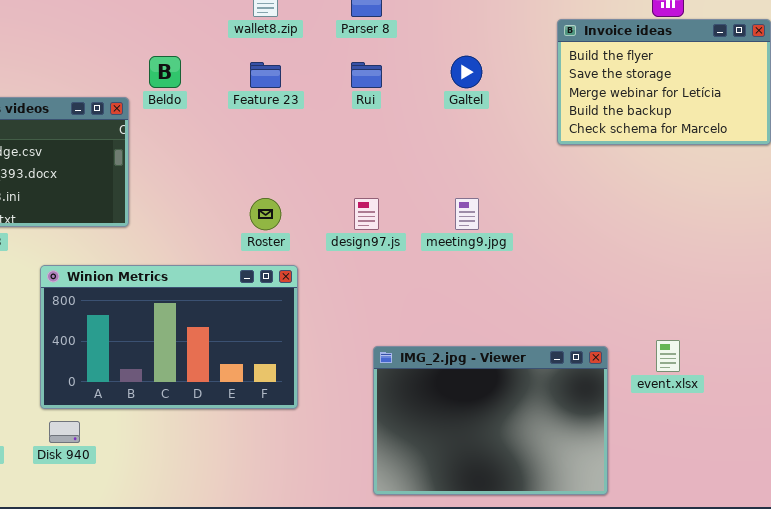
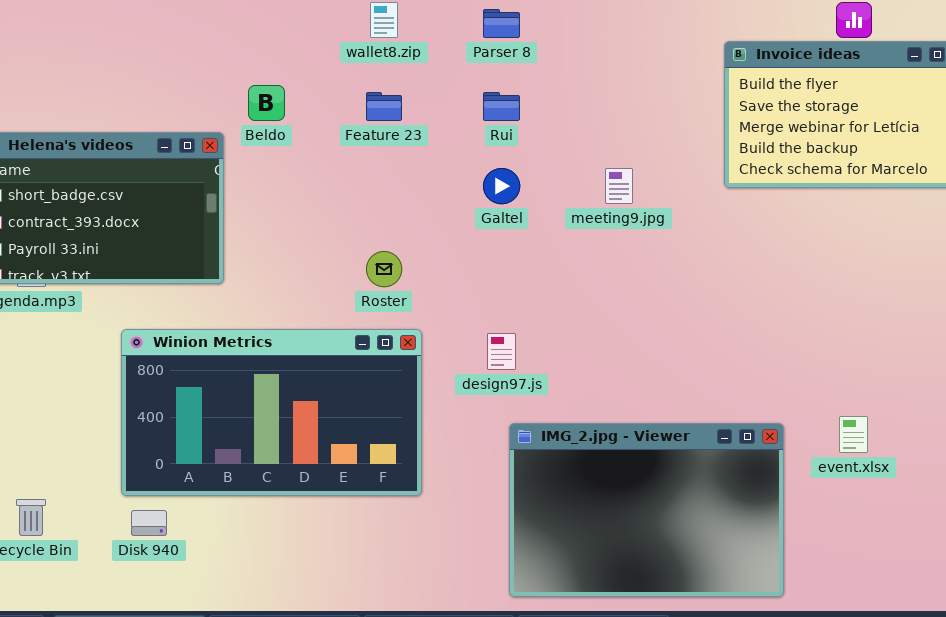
Galtel: [451,56,482,88] -> [483,168,520,204], moved
design97.js: [354,198,379,230] -> [487,333,516,370], moved
meeting9.jpg: [455,198,479,230] -> [605,168,633,204], moved

